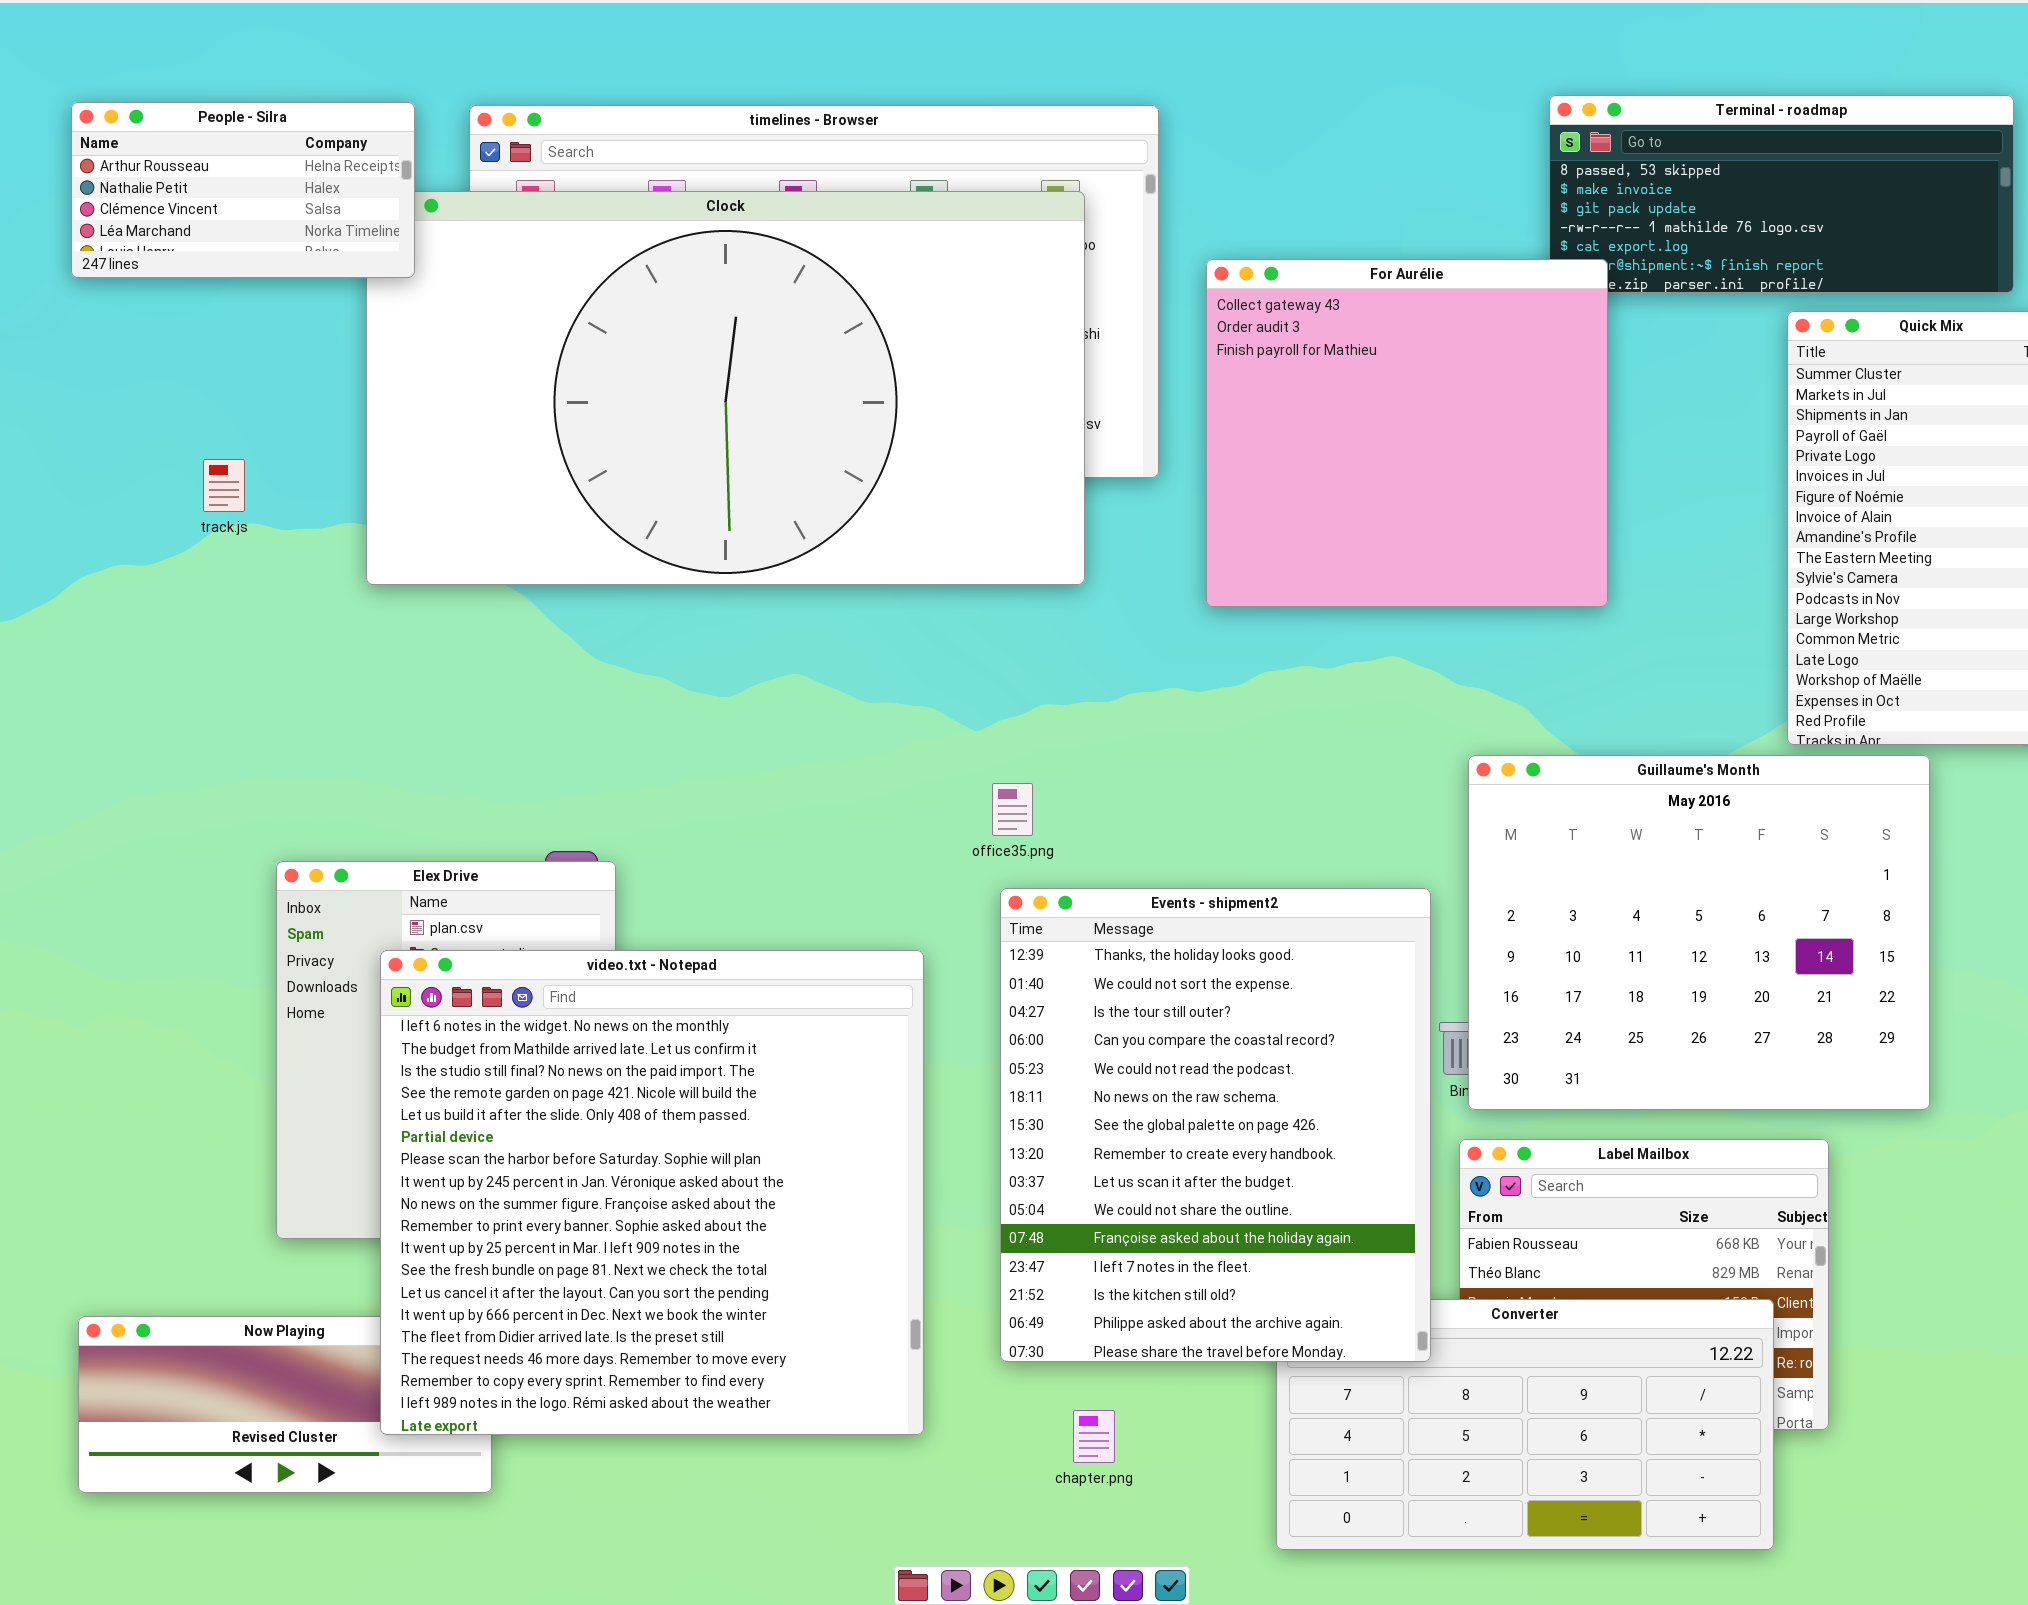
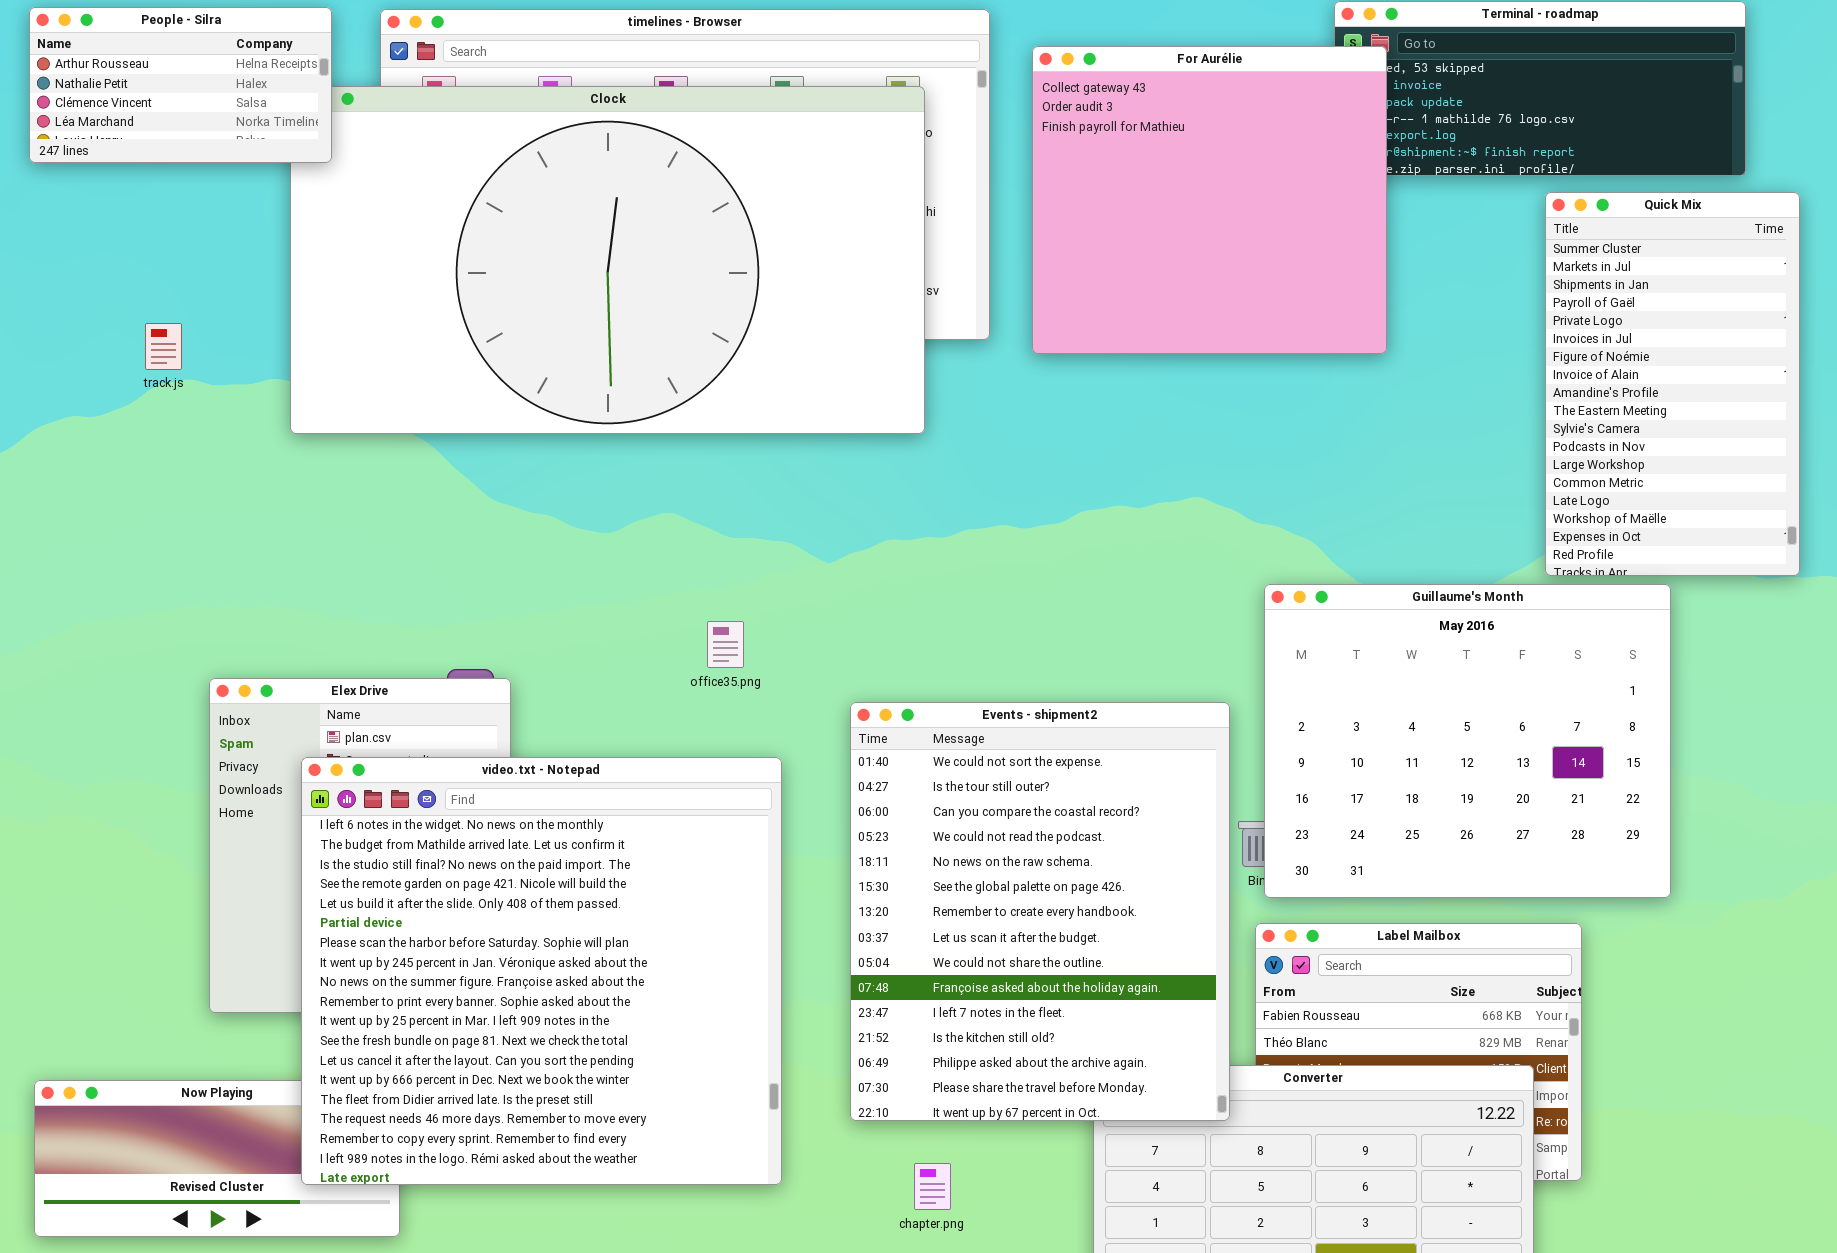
For Aurélie: [1206,259,1608,607] -> [1032,46,1387,354], moved
office35.png: [992,783,1033,836] -> [707,621,744,668], moved
Events - shipment2: [1000,888,1431,1362] -> [850,702,1230,1121], scrolled down 1 row

